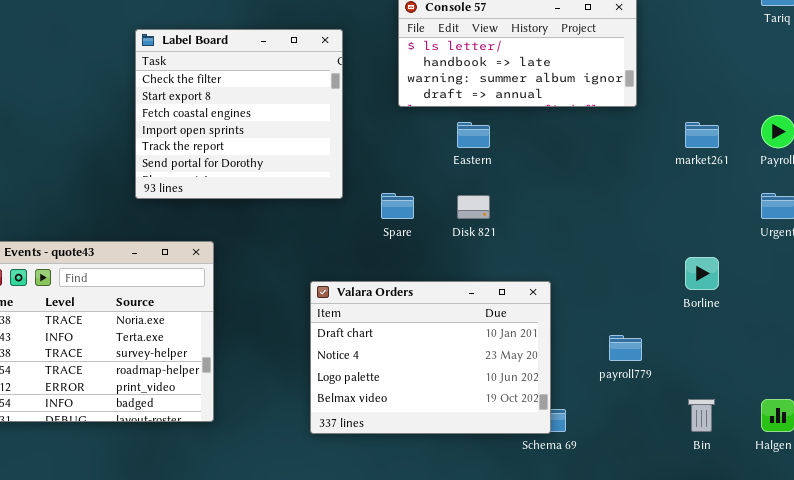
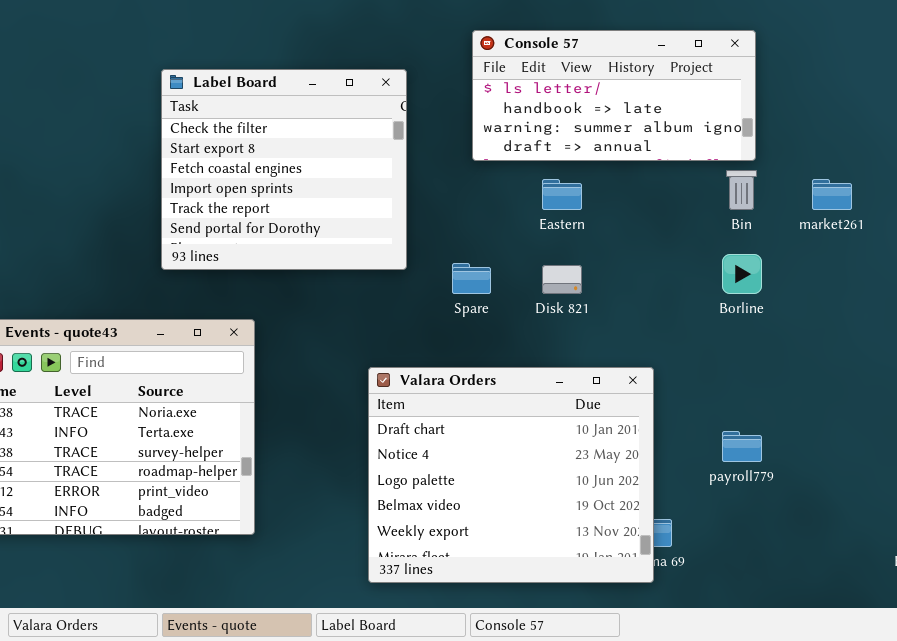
Borline: [685,257,719,290] -> [722,254,762,294], moved
Valara Orders: [310,281,551,434] -> [368,367,654,583], resized
Bin: [688,399,715,432] -> [726,170,757,210], moved

